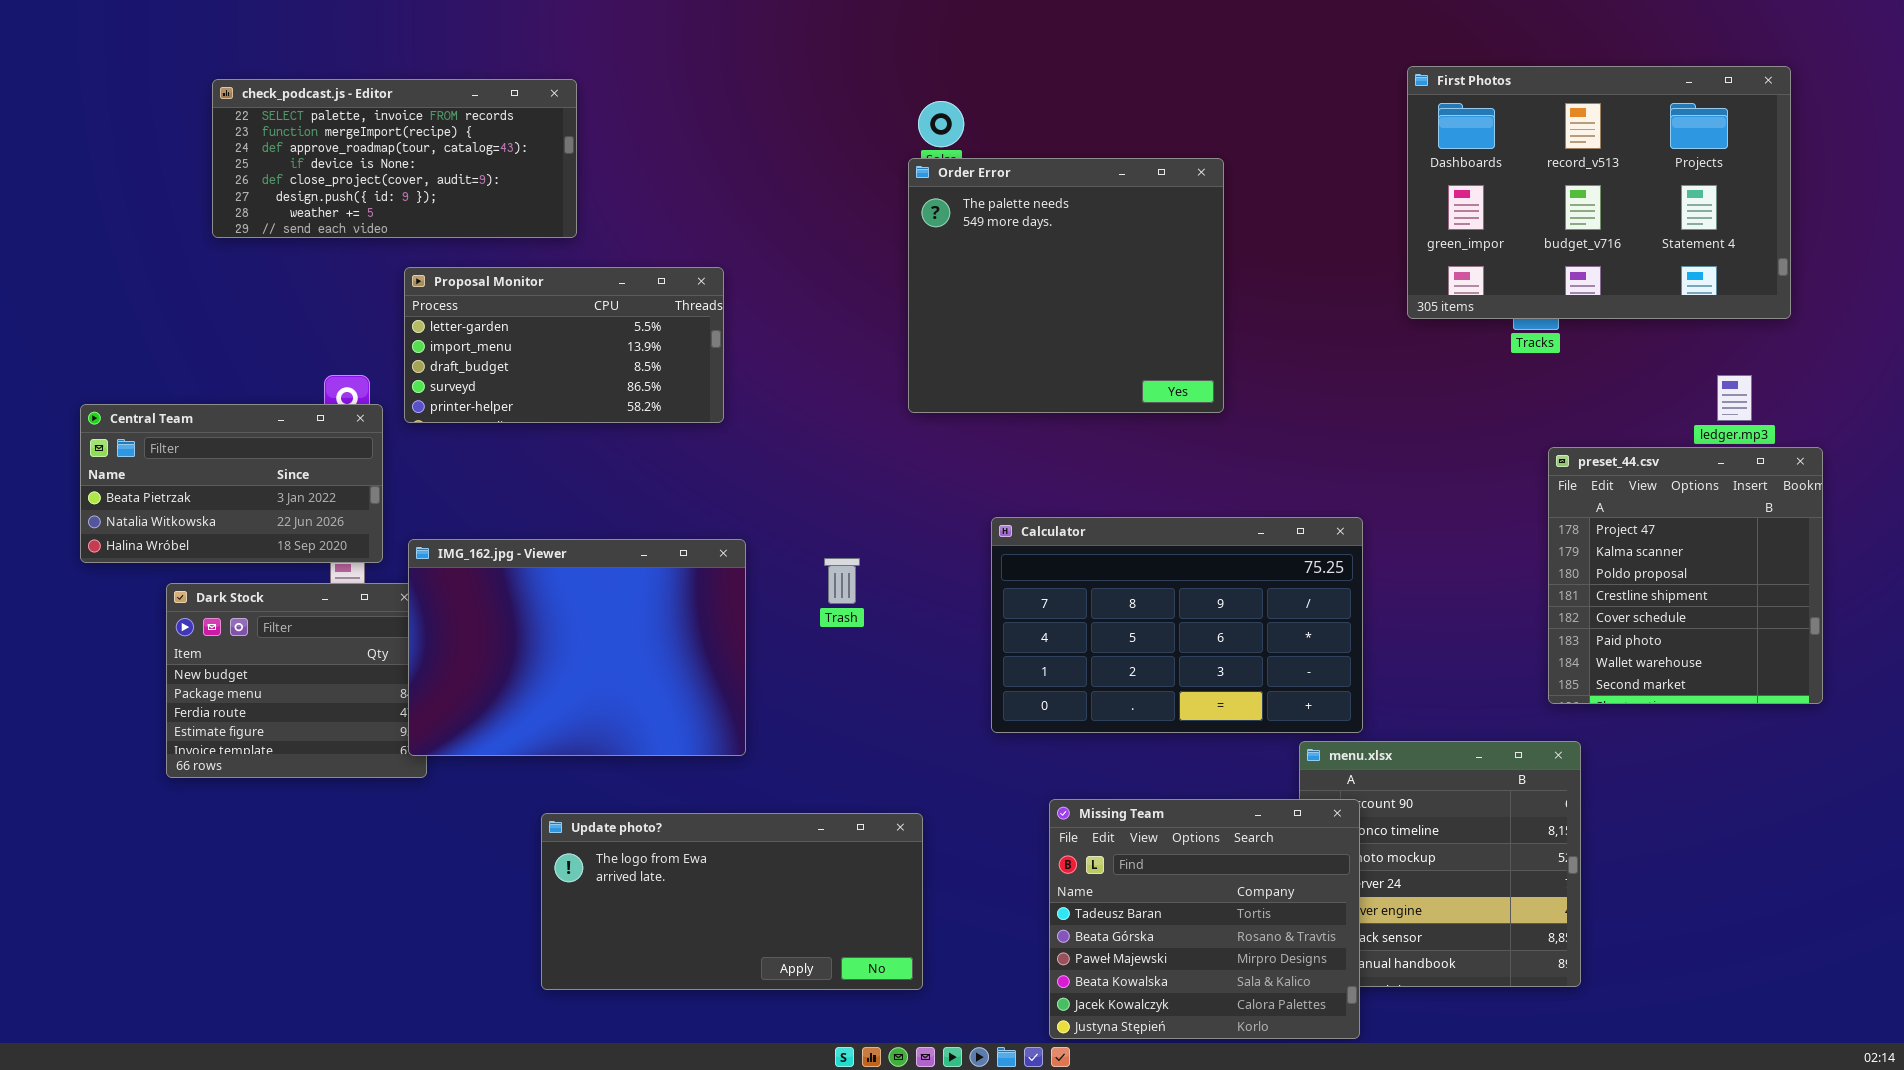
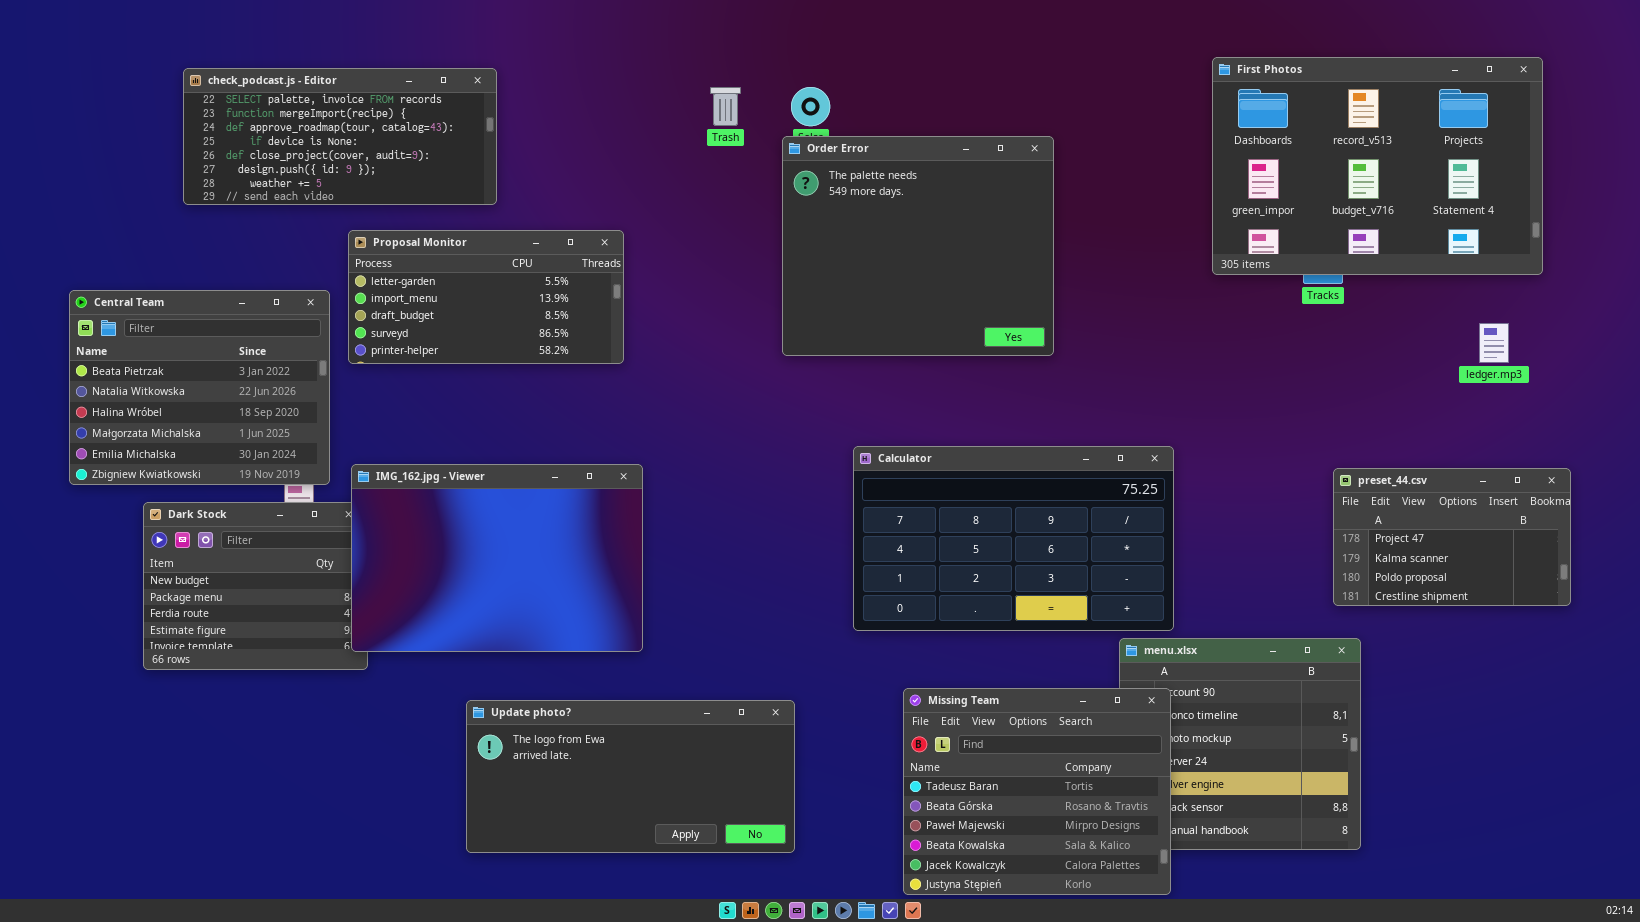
Central Team: [80,404,383,563] -> [69,290,330,485], resized
preset_44.csv: [1548,447,1823,704] -> [1333,468,1571,606], resized
Trash: [824,558,860,604] -> [710,87,741,126], moved

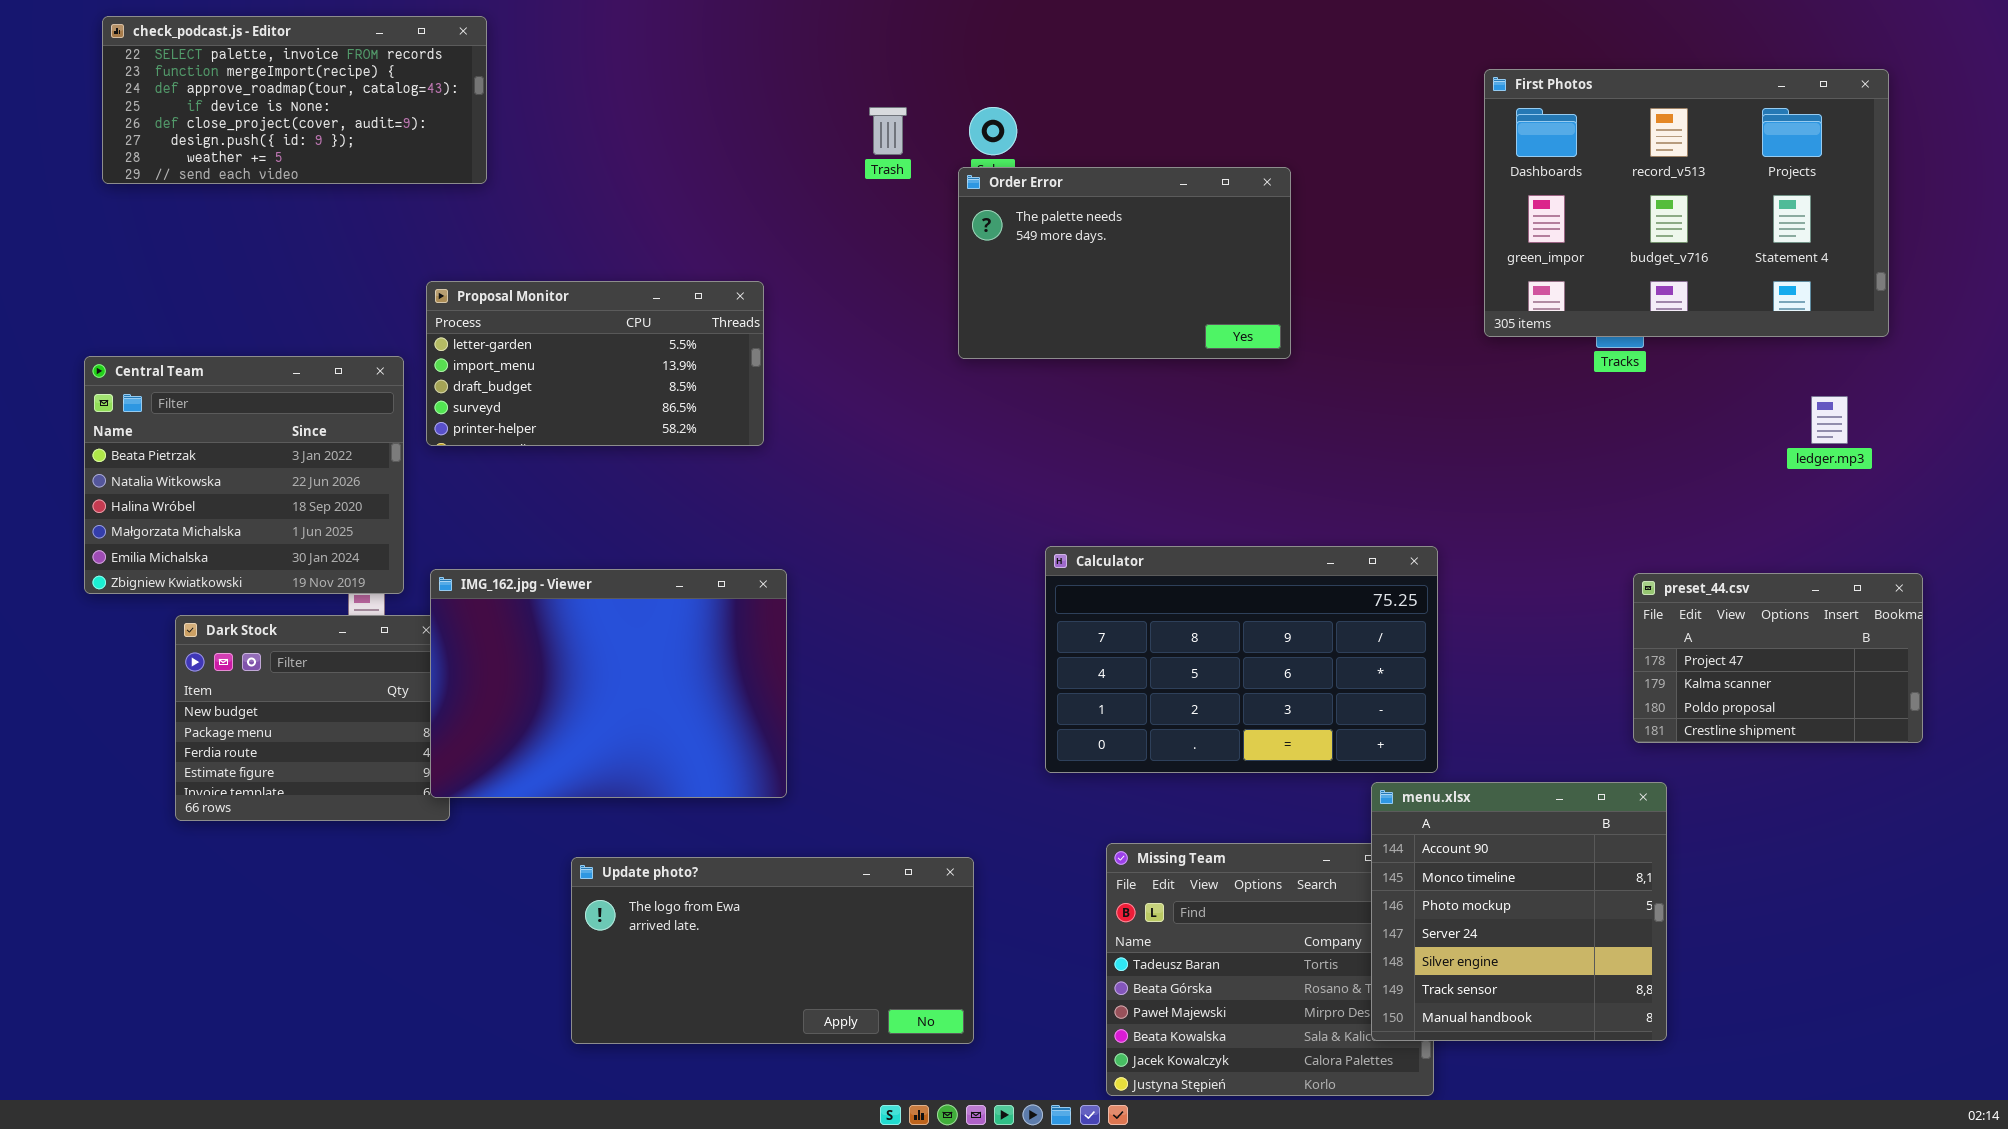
check_podcast.js - Editor: [183,68,497,205] -> [102,16,487,184], moved
Order Error: [782,136,1054,356] -> [958,167,1291,359], resized
menu.xlsx: [1119,638,1361,850] -> [1371,782,1667,1041], raised

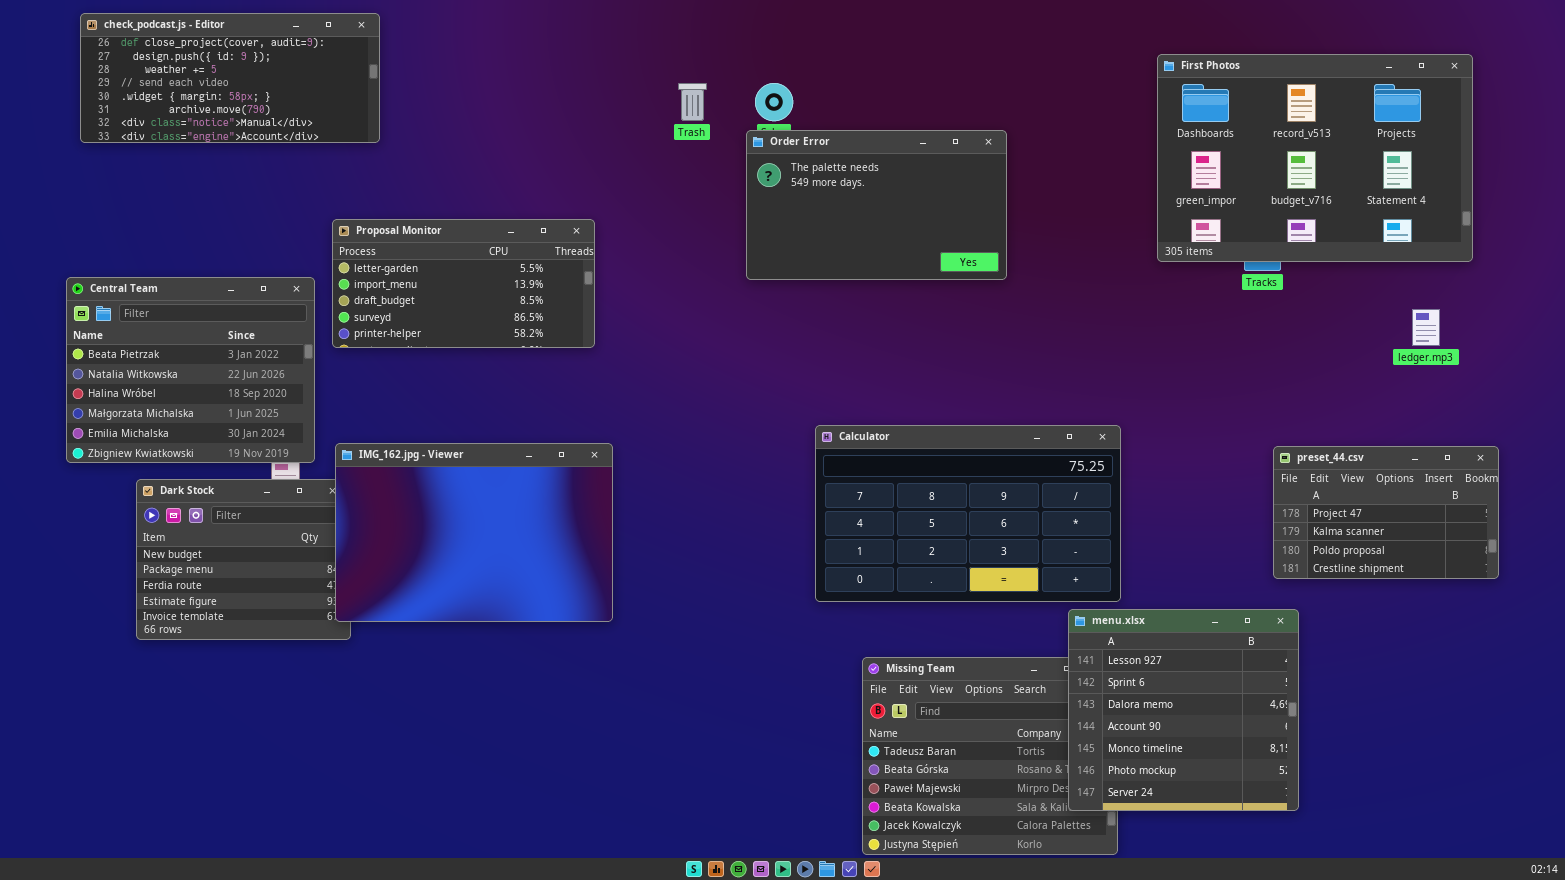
check_podcast.js - Editor: [102,16,487,184] -> [80,13,380,143], scrolled down 4 rows
menu.xlsx: [1371,782,1667,1041] -> [1068,609,1299,811], scrolled up 3 rows
Update photo?: [571,857,974,1044] -> none, closed

